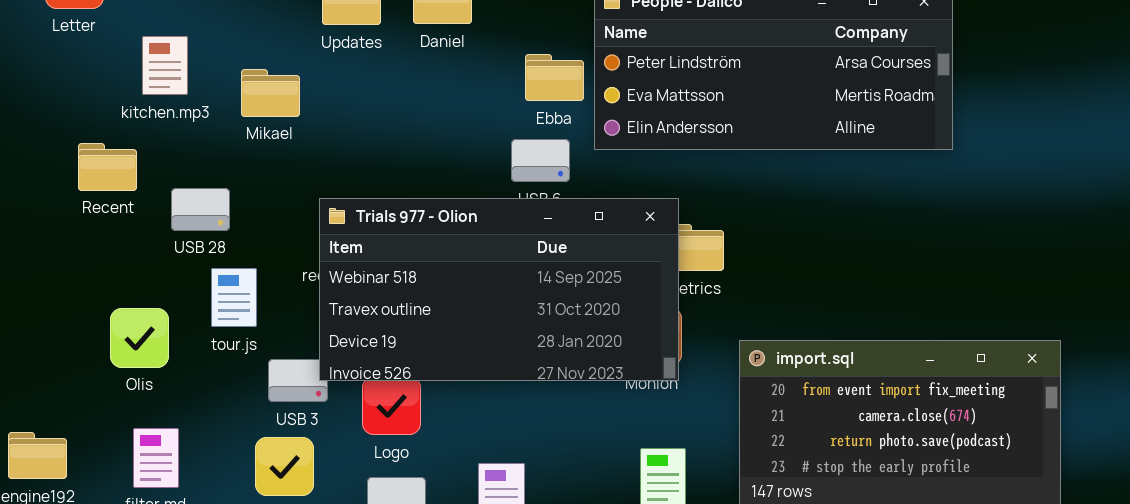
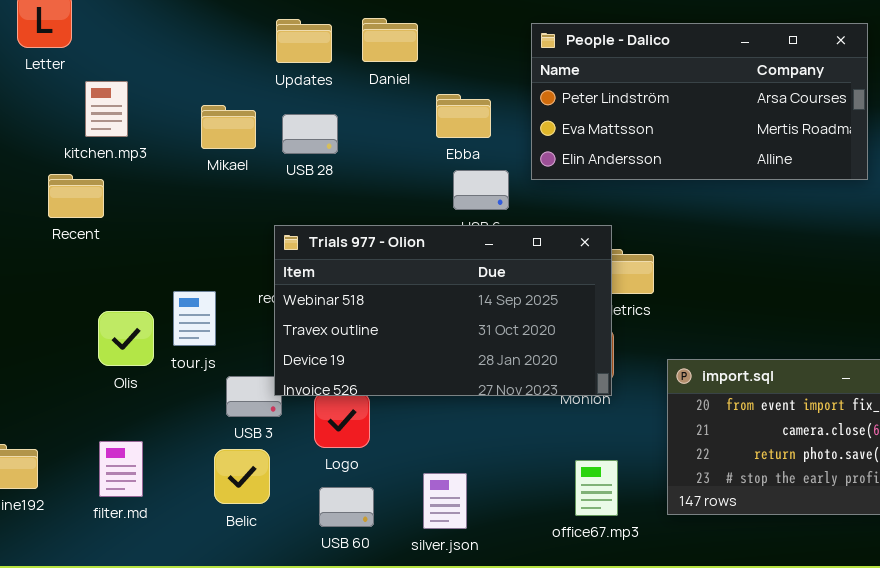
kitchen.mp3: [142,36,188,95] -> [85,81,128,137], moved
Ebba: [525,54,584,101] -> [436,94,491,138], moved
USB 28: [171,188,230,231] -> [282,114,338,154], moved
Olis: [110,308,169,368] -> [98,311,154,366], moved

